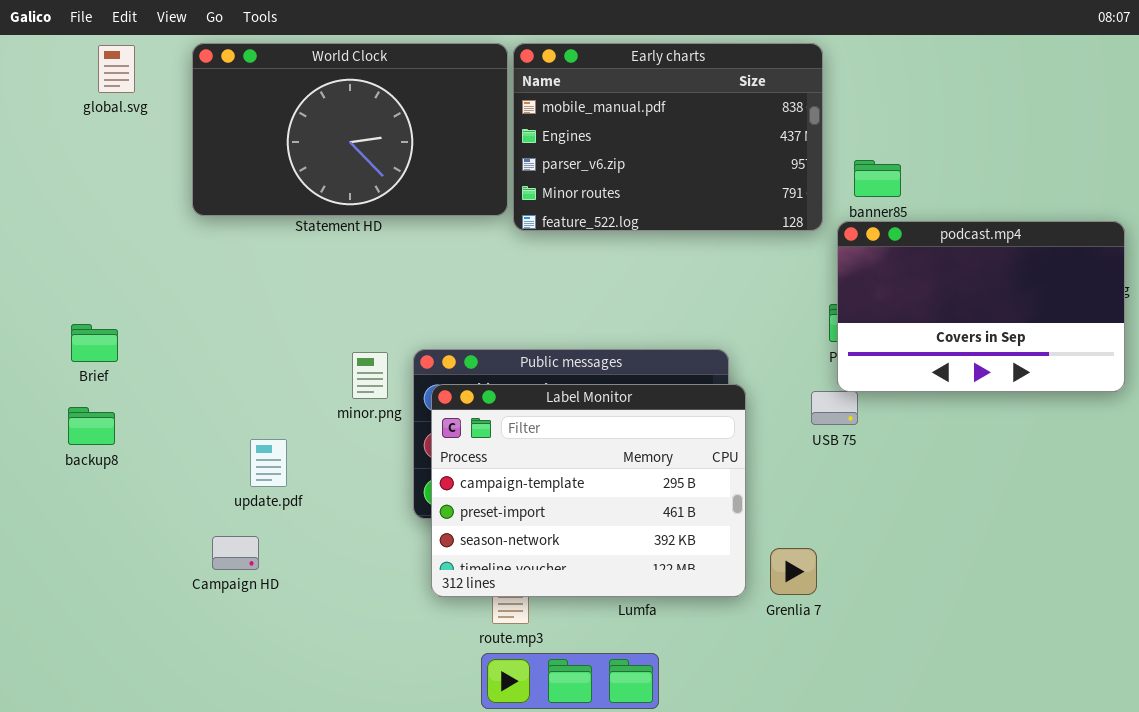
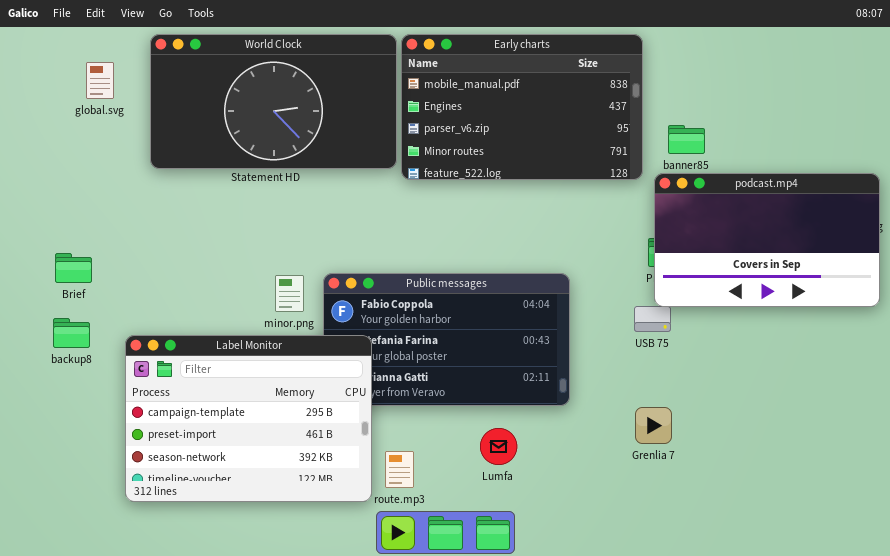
global.svg: [98,45,135,93] -> [86,62,114,99], moved
Label Monitor: [431,384,746,597] -> [125,335,372,502], moved
Grenlia 7: [770,548,817,595] -> [635,407,672,444], moved

